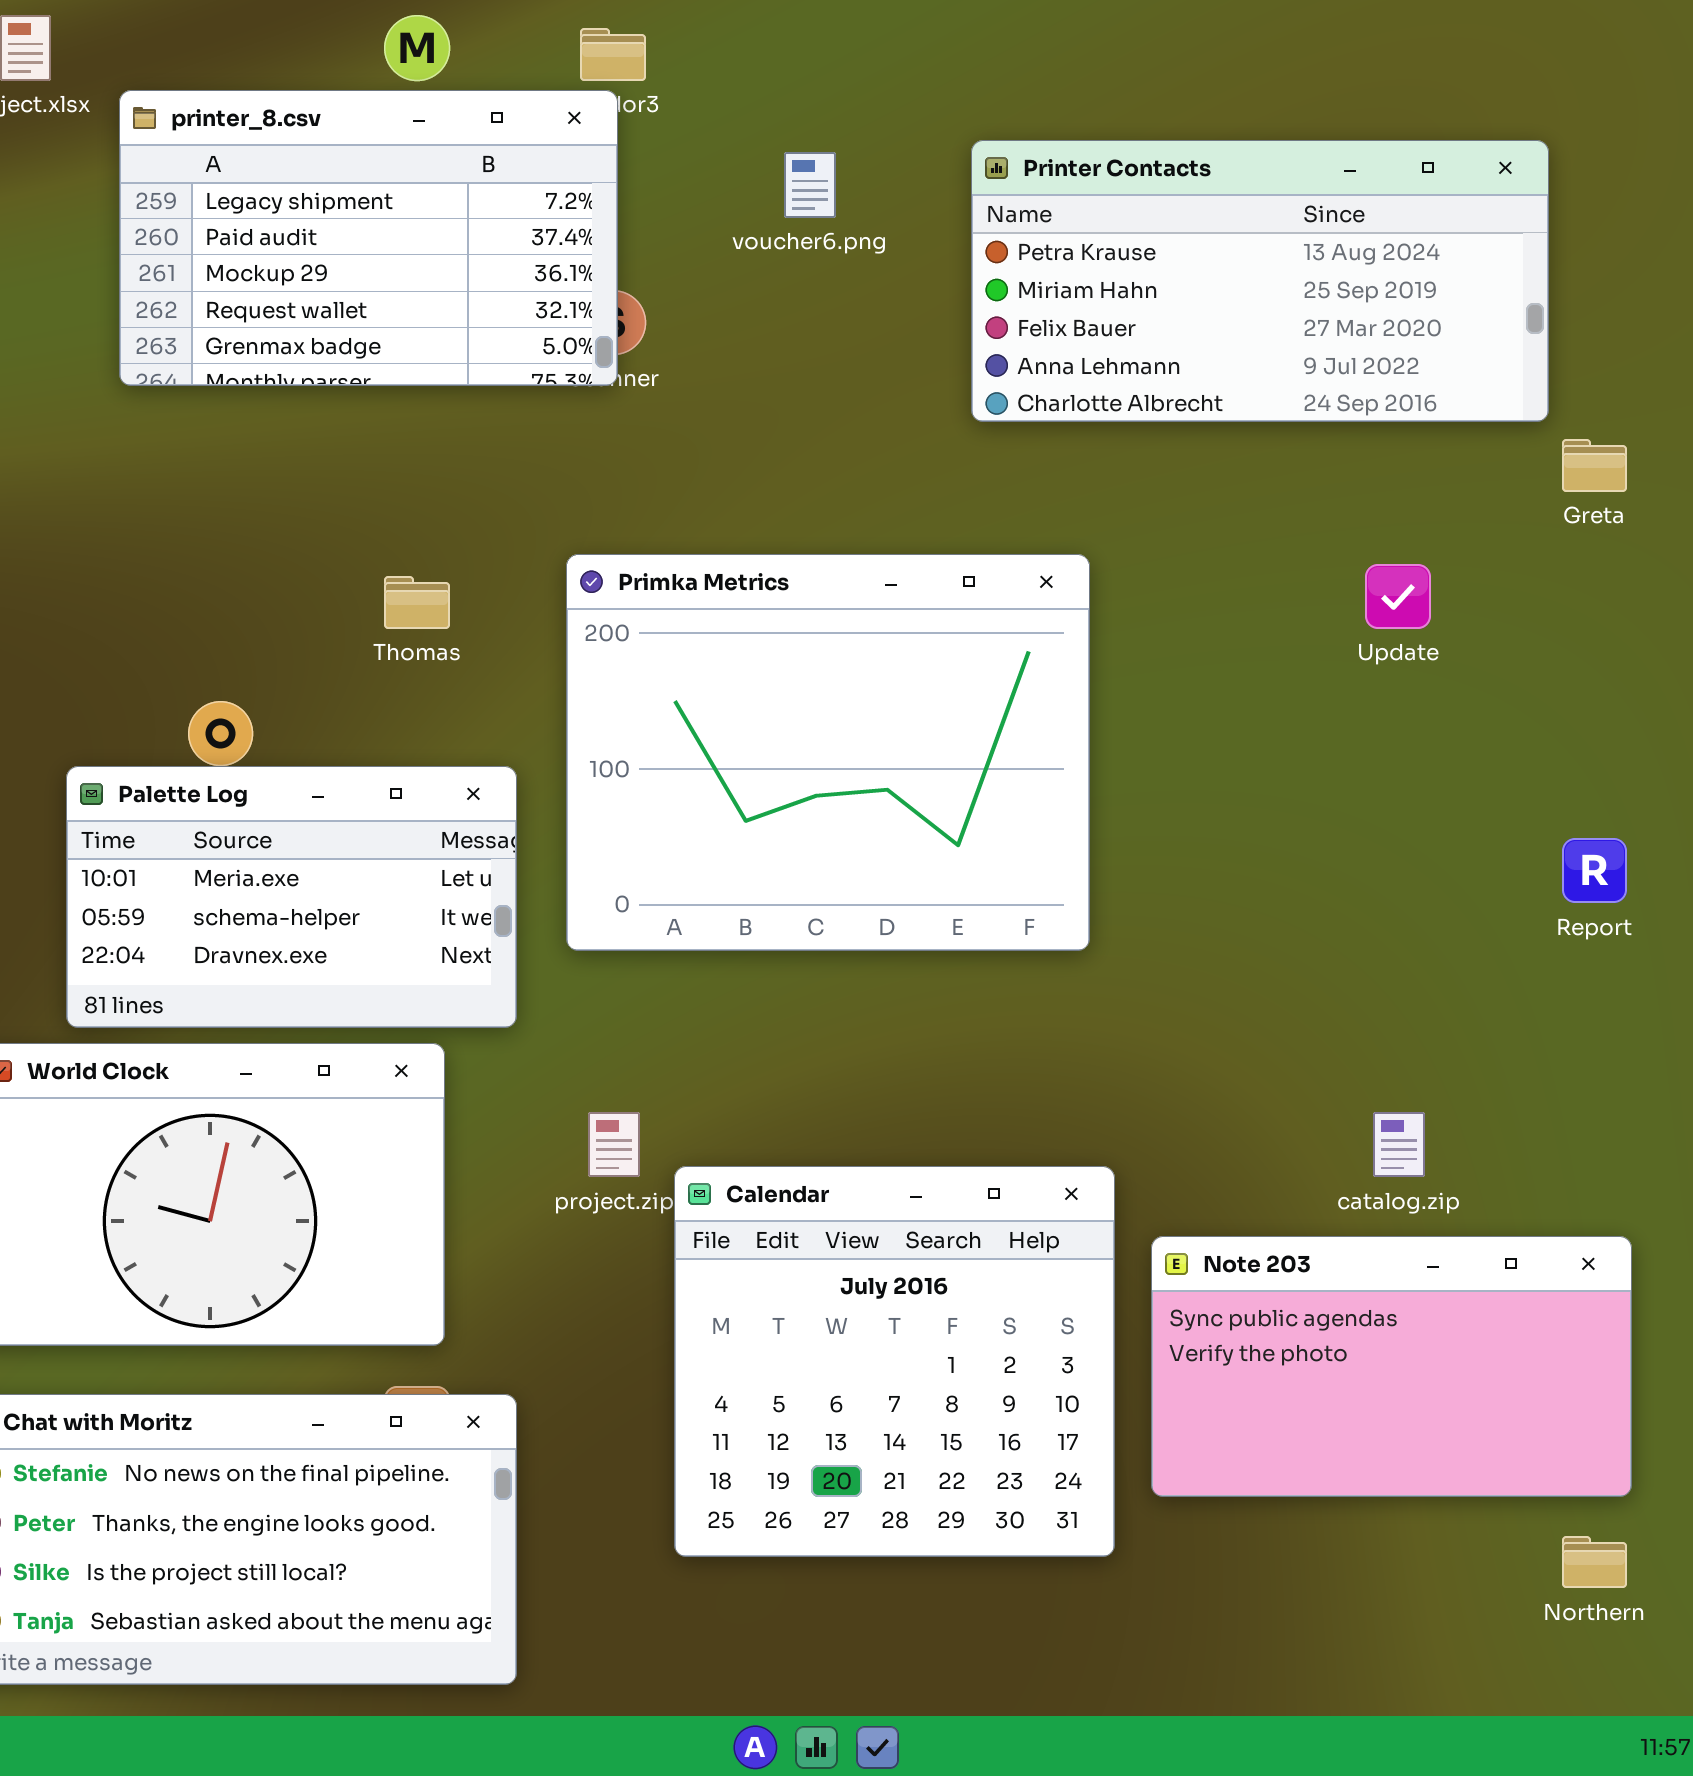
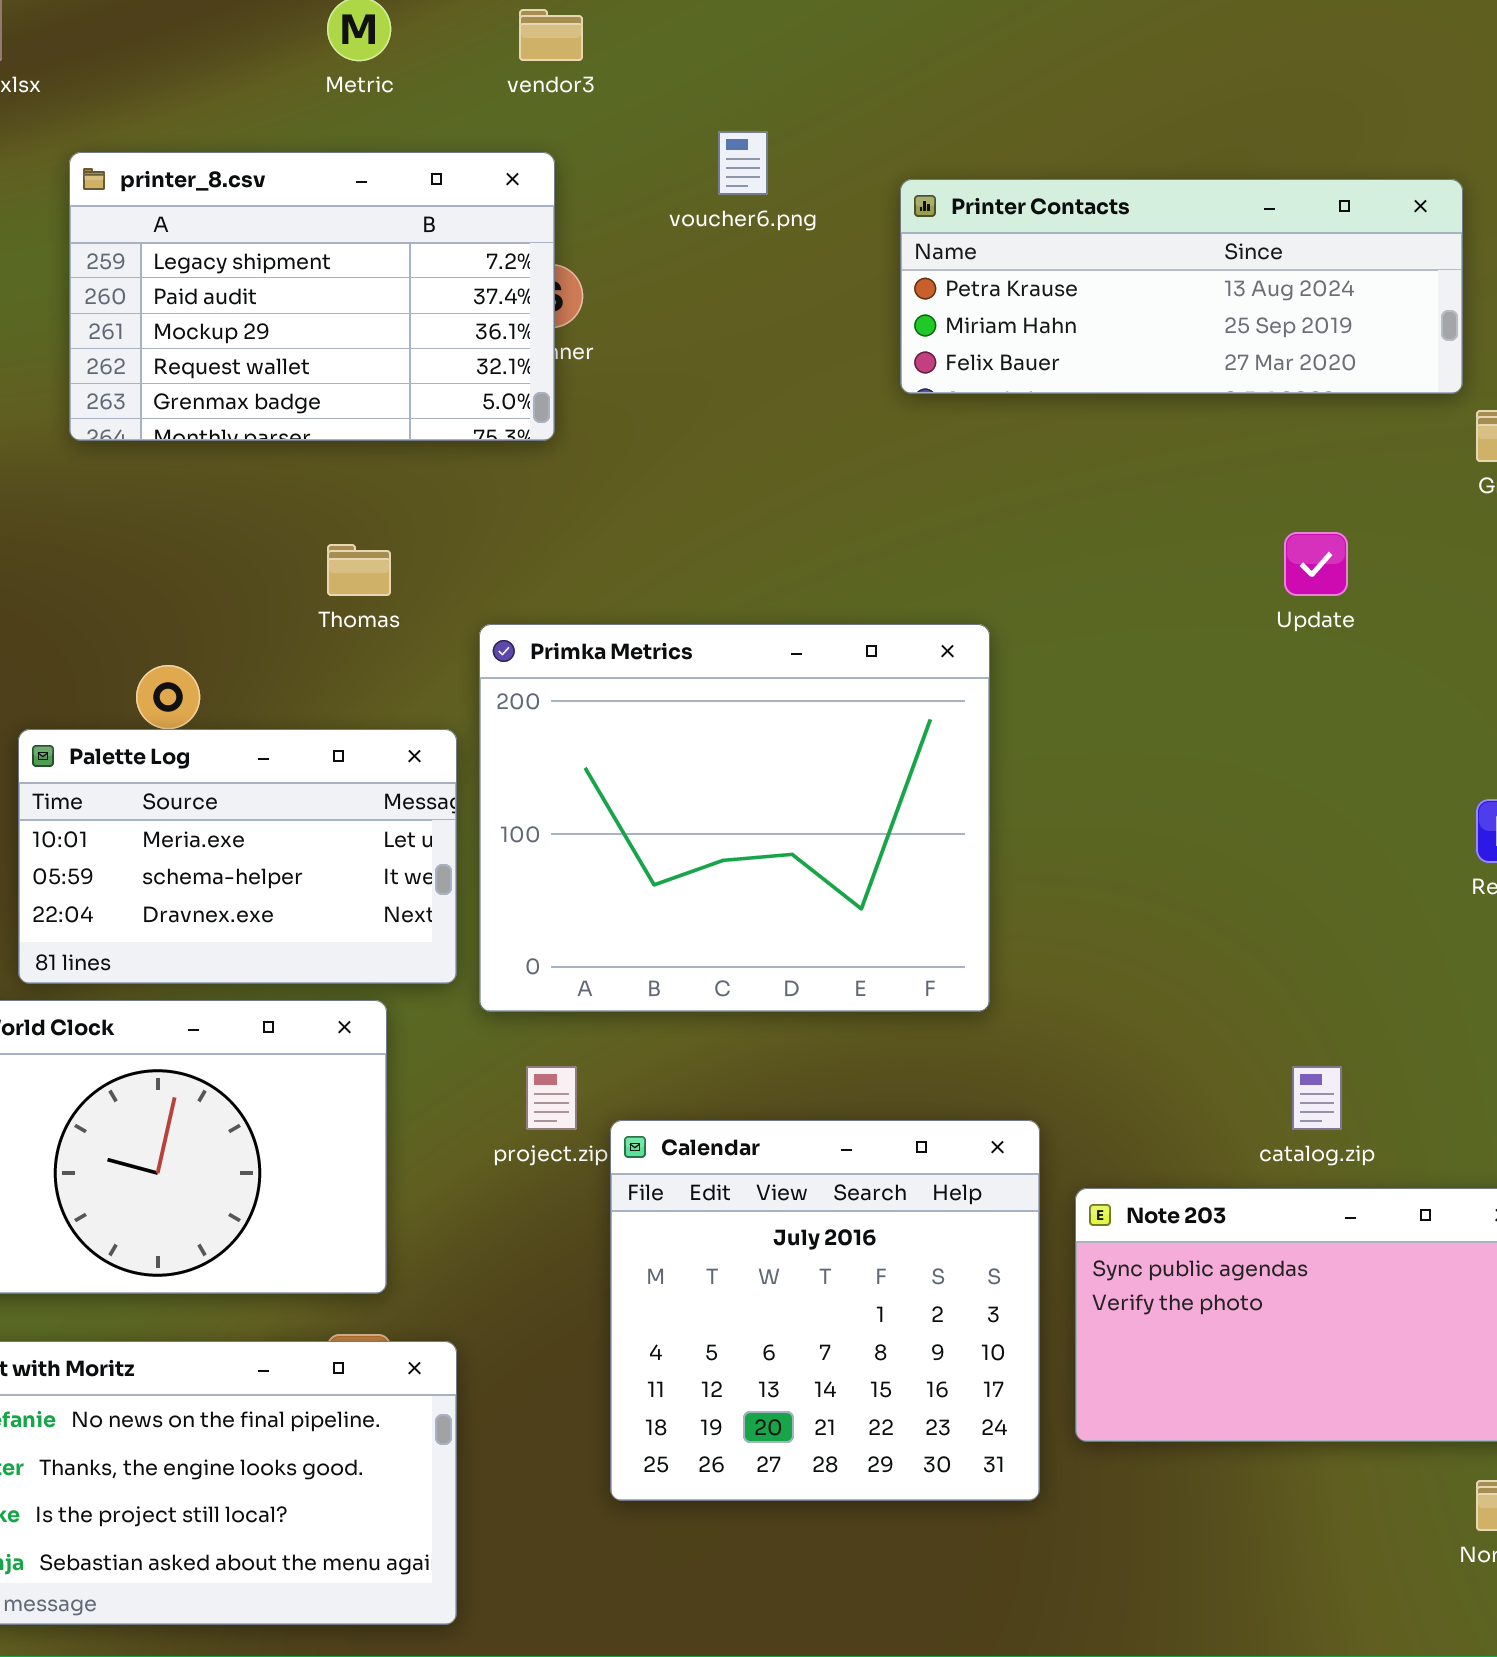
printer_8.csv: [119,90,618,386] -> [69,152,555,441], moved
Printer Contacts: [971,140,1549,422] -> [900,179,1463,394], resized
Primka Metrics: [566,554,1090,951] -> [479,624,990,1012], moved

